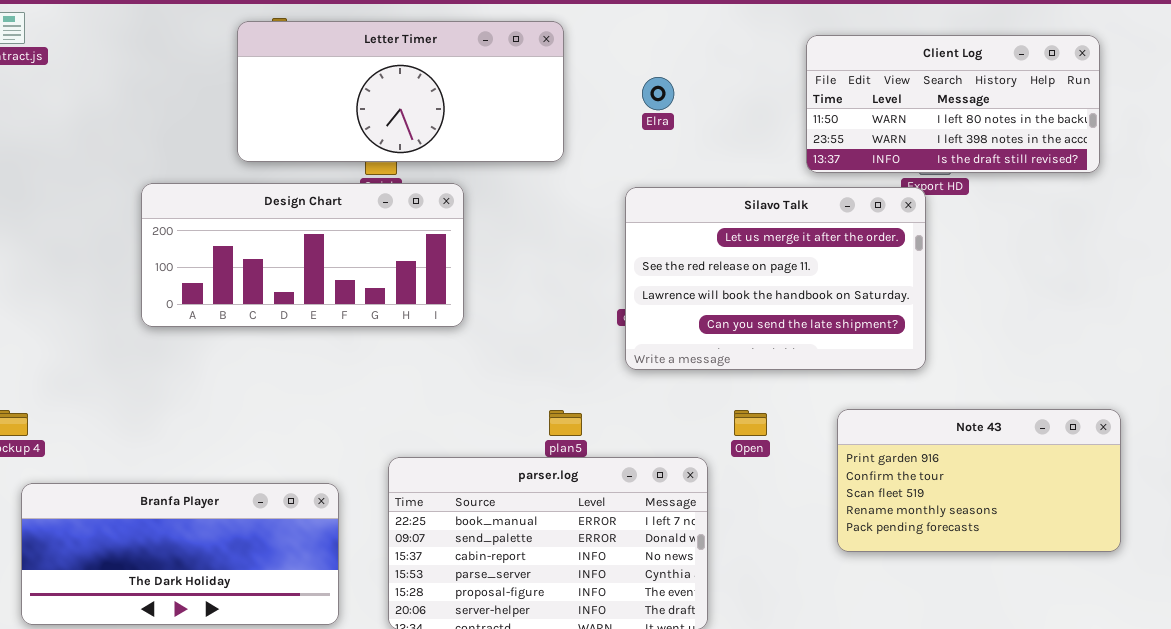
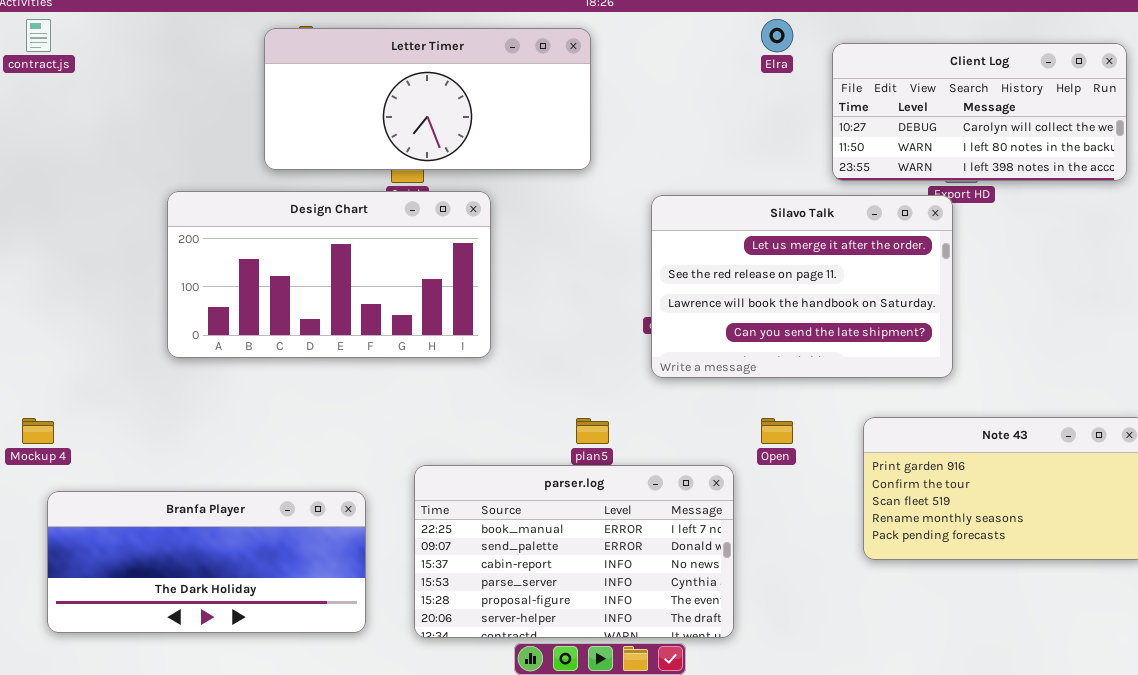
Client Log: [806,35,1100,173] -> [832,43,1127,181], scrolled up 1 row
Elra: [642,77,674,110] -> [761,19,793,52], moved
Design Chart: [141,183,464,327] -> [167,191,491,358], resized

